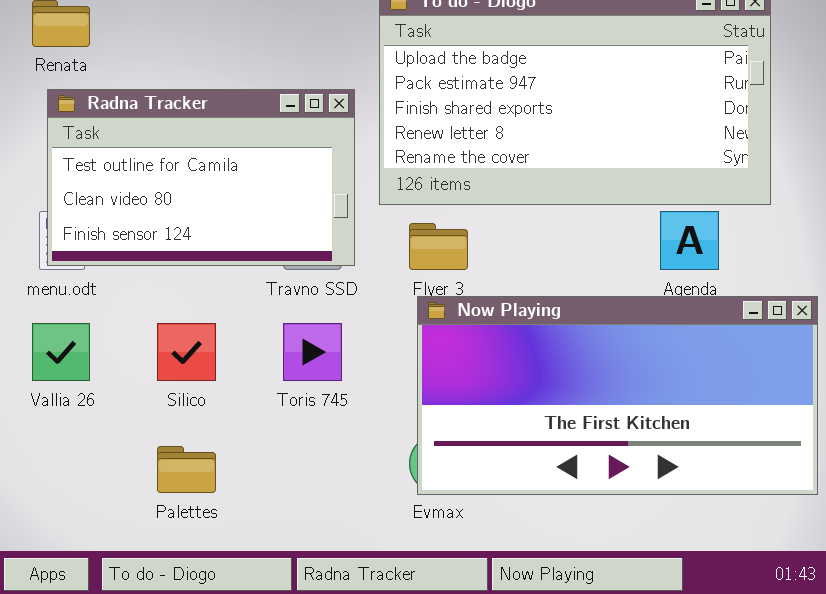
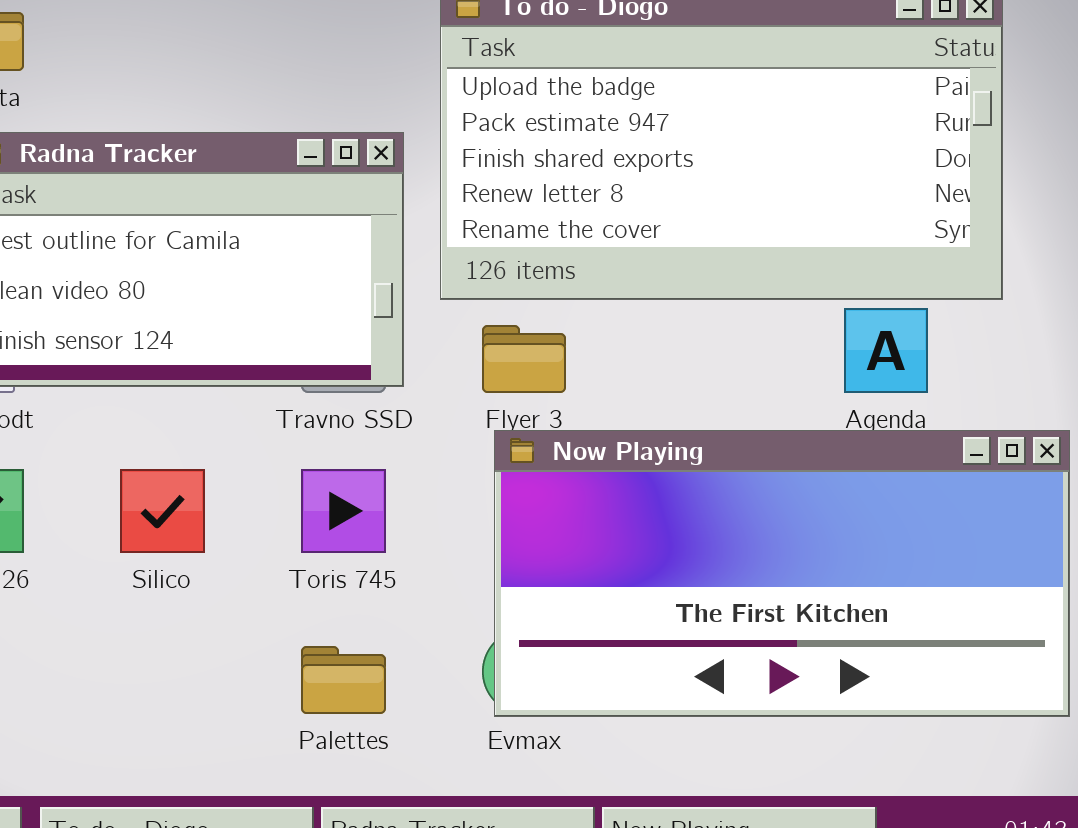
Palettes: [157,446,216,493] -> [301,646,386,714], moved

